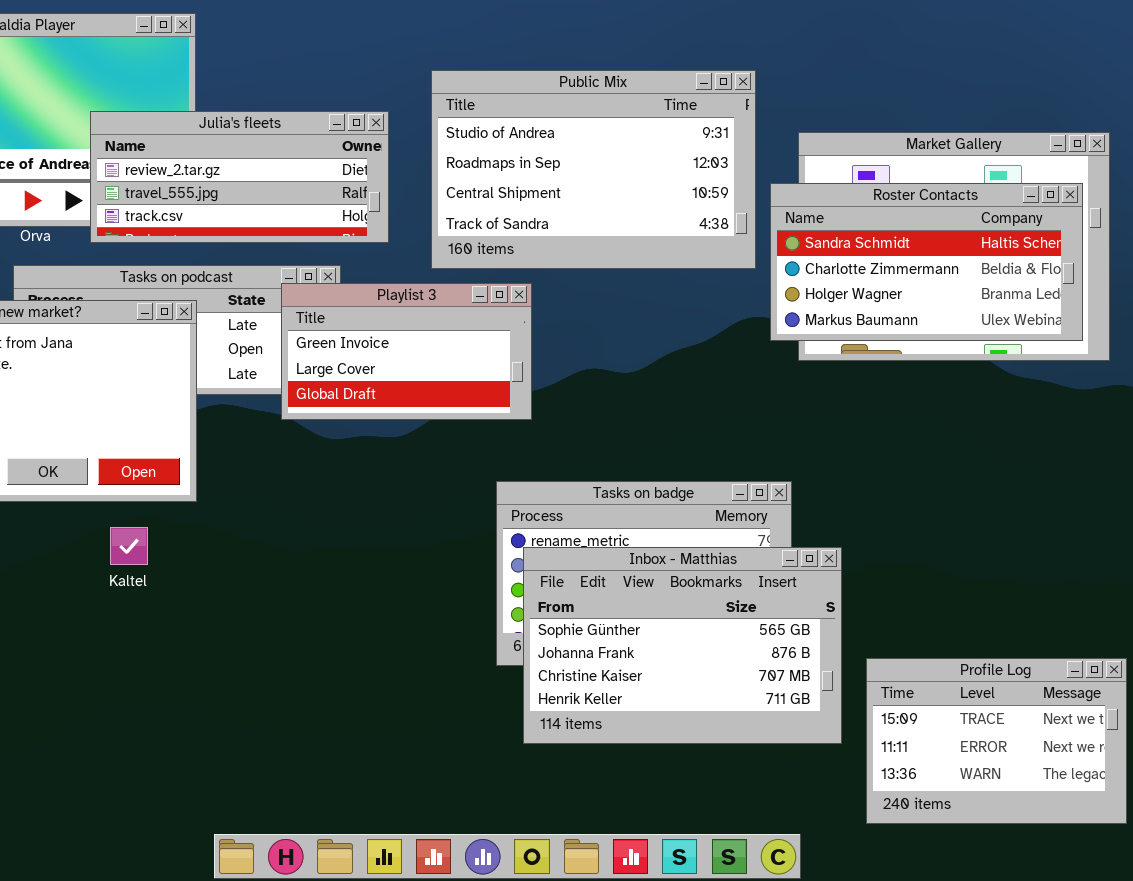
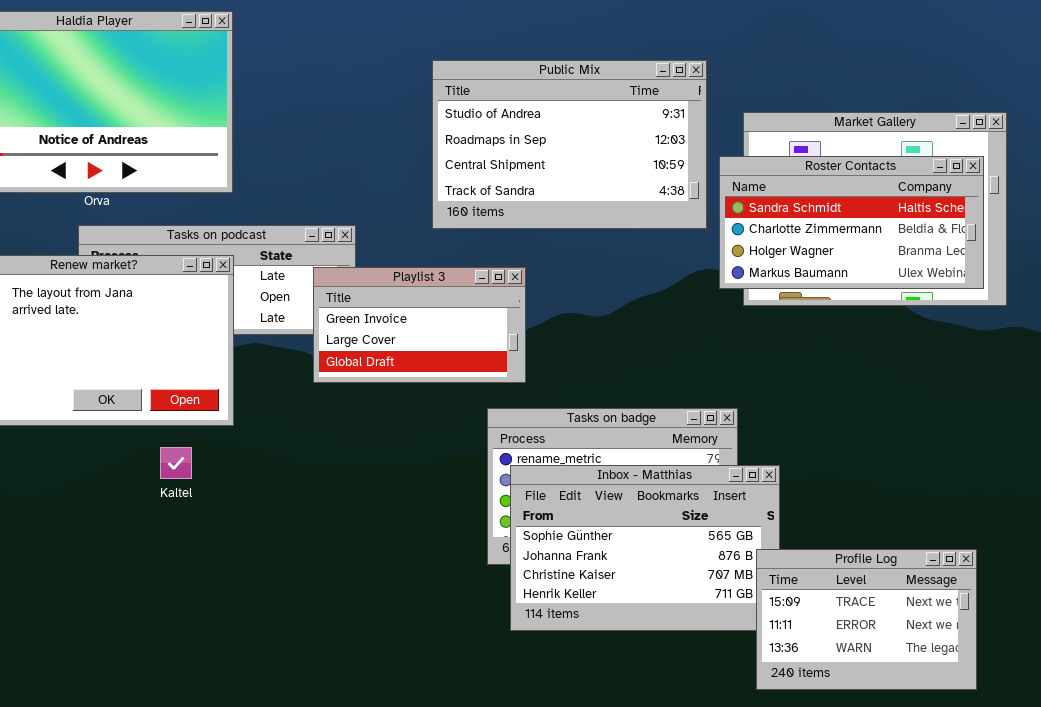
Julia's fleets: [90,111,389,243] -> none, closed
Playlist 3: [281,283,532,420] -> [313,267,526,383], moved
Profile Log: [866,658,1127,824] -> [756,549,977,690], moved

